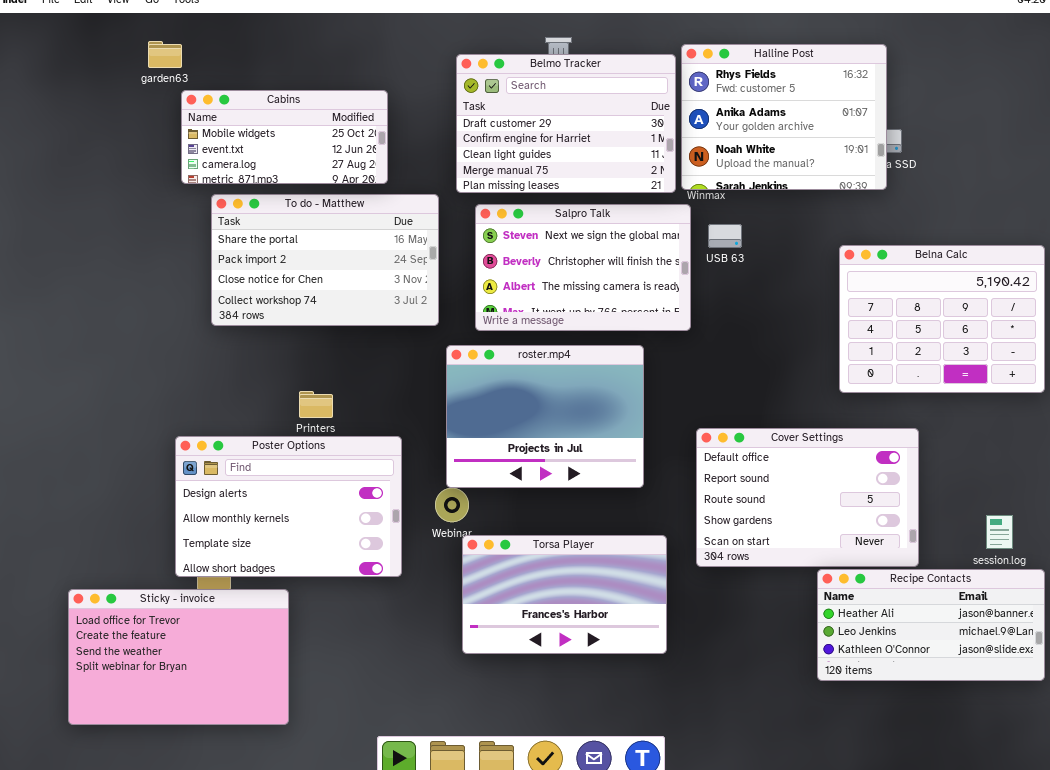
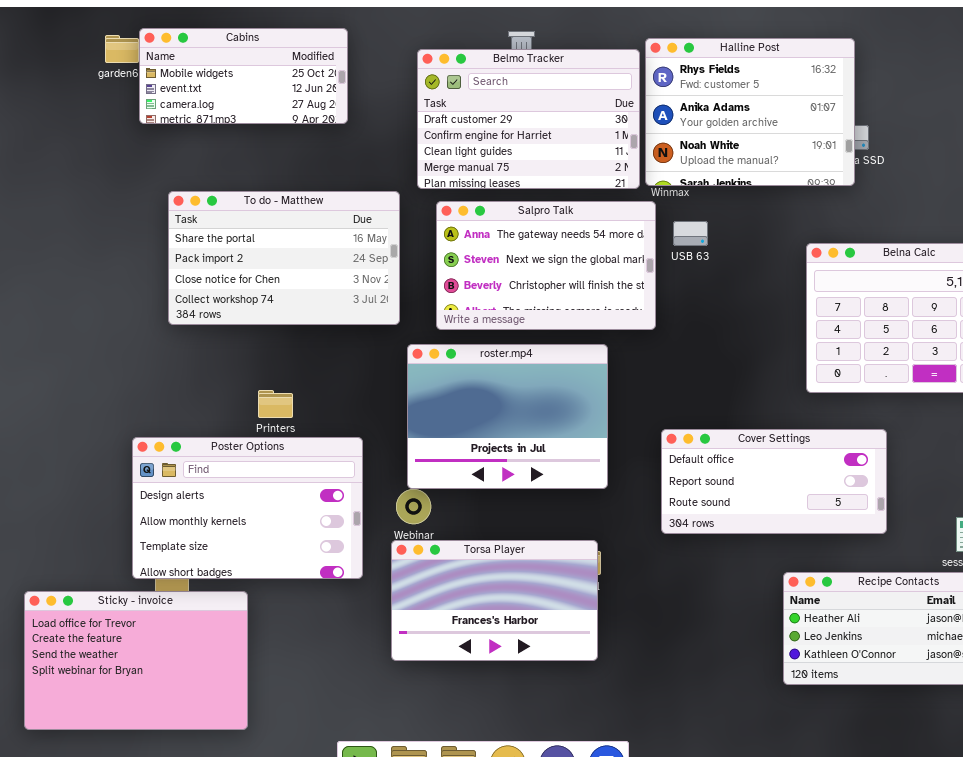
Cabins: [181,90,388,184] -> [139,28,348,124], moved
Salpro Talk: [475,204,691,331] -> [436,201,656,330], scrolled up 1 row
Cover Settings: [696,428,919,567] -> [661,429,887,534], resized
Torsa Player: [462,535,667,654] -> [391,540,598,661], moved

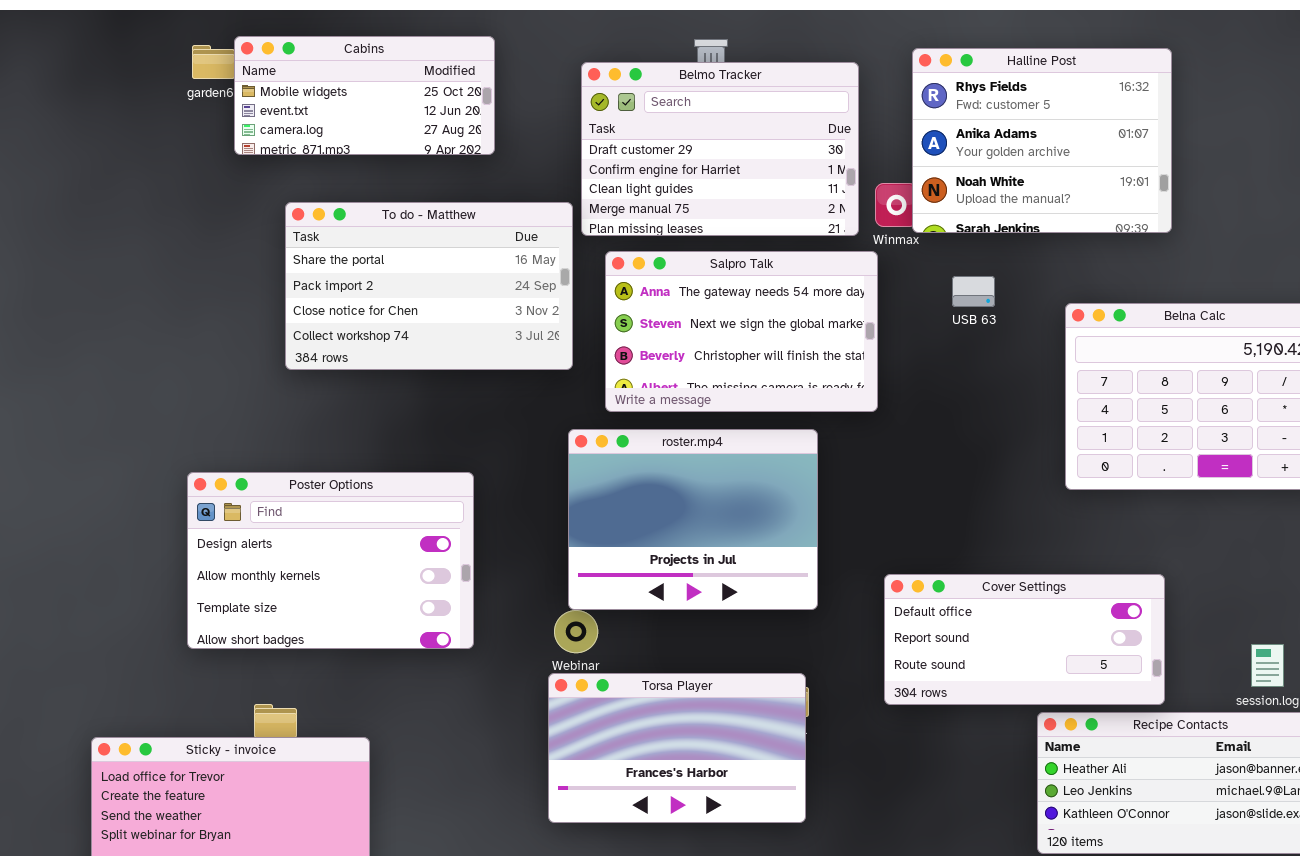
Halline Post: [645,38,855,186] -> [912,48,1172,233], moved
To do - Matthew: [168,191,400,325] -> [285,202,573,370], moved
USB 63: [673,221,708,246] -> [952,276,995,307], moved
Cover Settings: [661,429,887,534] -> [884,574,1165,705], moved
Poster Options: [132,437,363,579] -> [187,472,474,649], moved

